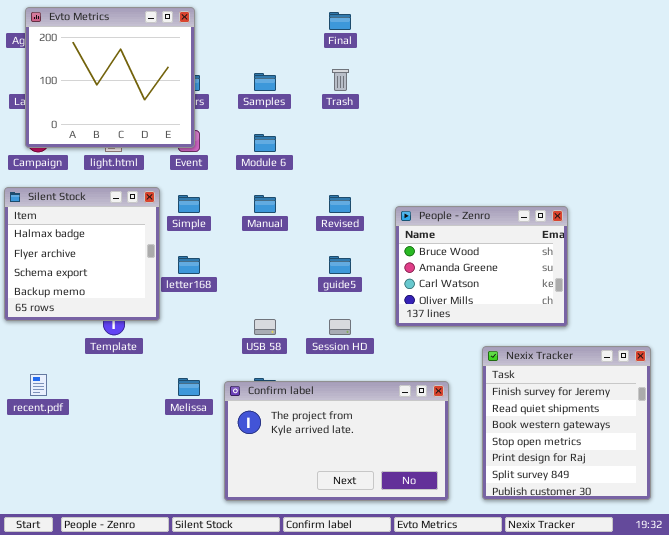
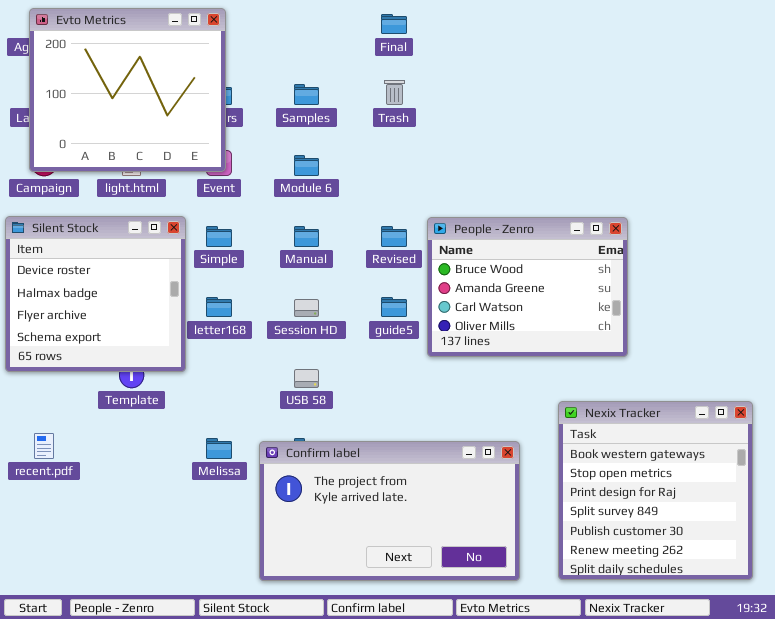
Silent Stock: [4,187,160,321] -> [5,216,186,372], scrolled up 1 row
People - Zenro: [395,206,568,327] -> [427,217,628,357], moved
Session HD: [329,319,351,335] -> [294,299,319,317], moved
Nexix Tracker: [482,346,651,500] -> [558,401,753,580], scrolled down 2 rows

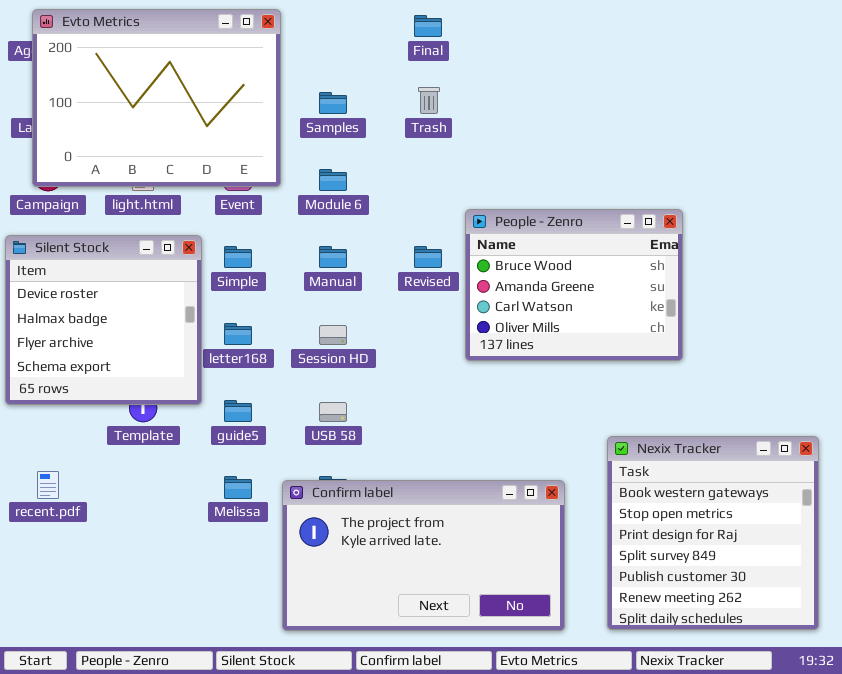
Evto Metrics: [29,8,226,172] -> [32,9,281,187], resized
People - Zenro: [427,217,628,357] -> [465,209,683,361], moved
guide5: [381,297,407,317] -> [224,400,252,422], moved

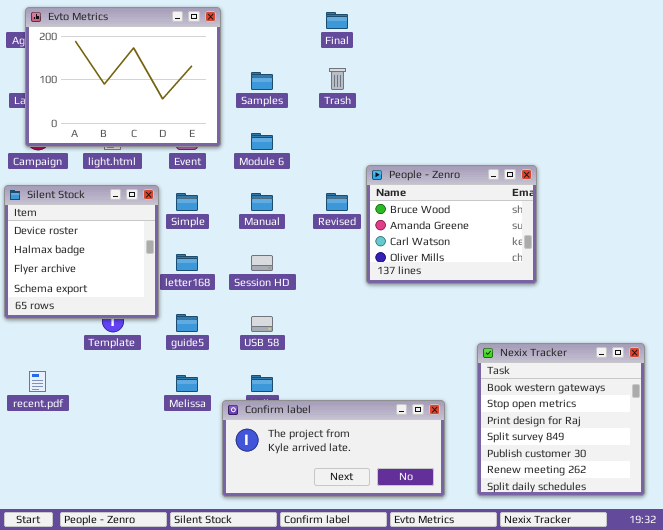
Confirm label: [282,480,565,631] -> [222,400,445,497], resized

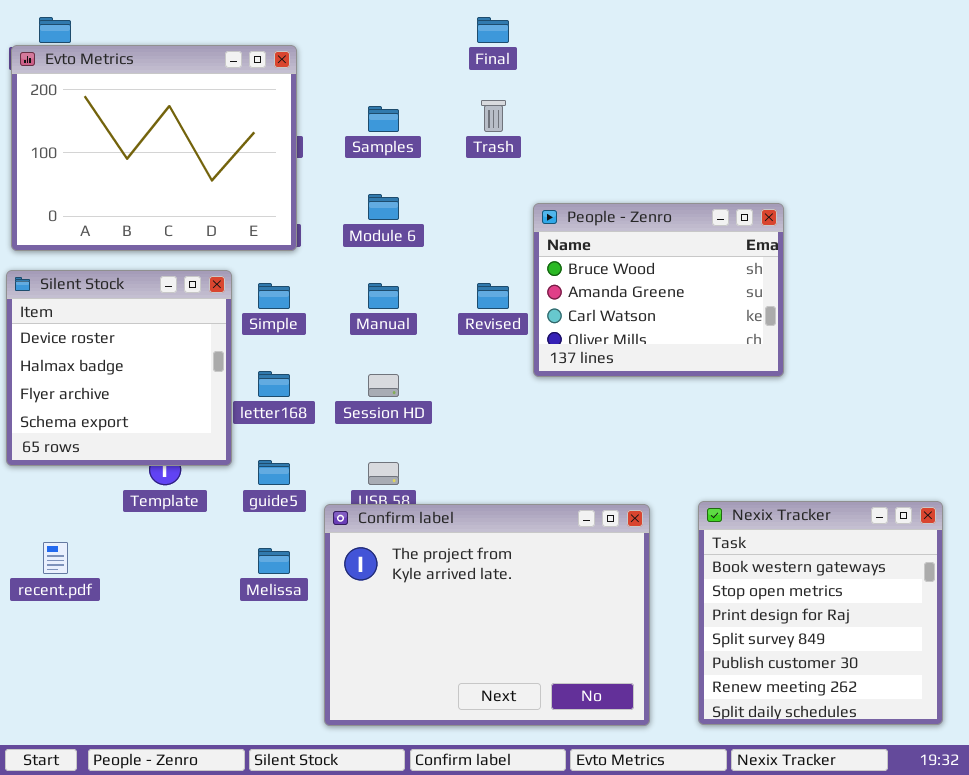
Evto Metrics: [25,7,221,147] -> [11,45,297,251], moved
People - Zenro: [366,165,537,284] -> [533,203,784,377], moved
Confirm label: [222,400,445,497] -> [324,504,650,726], resized

